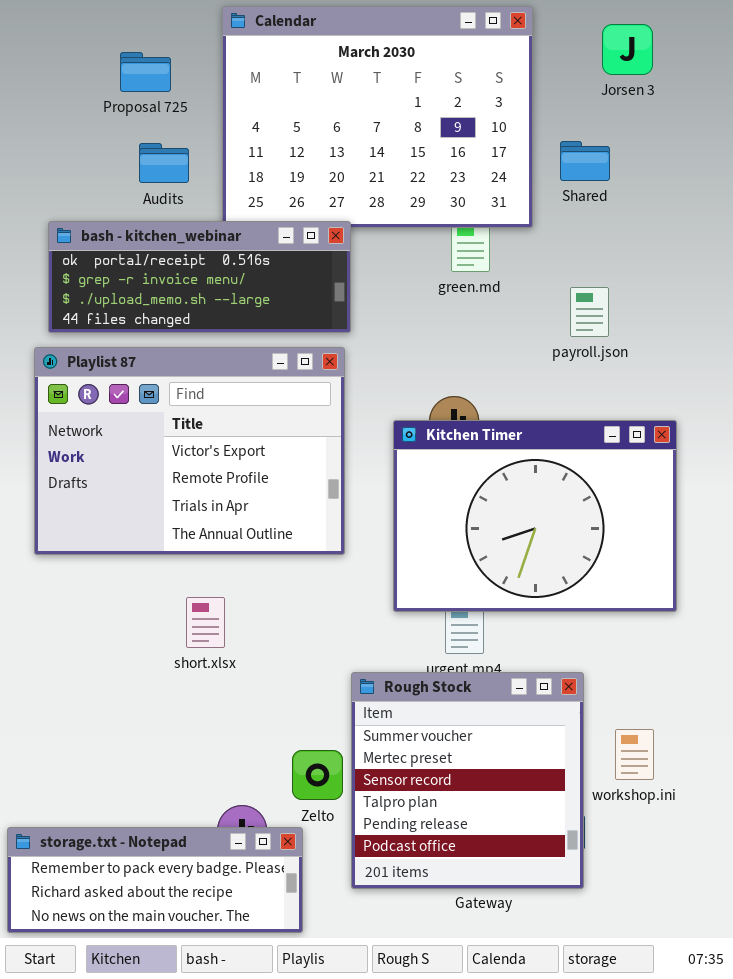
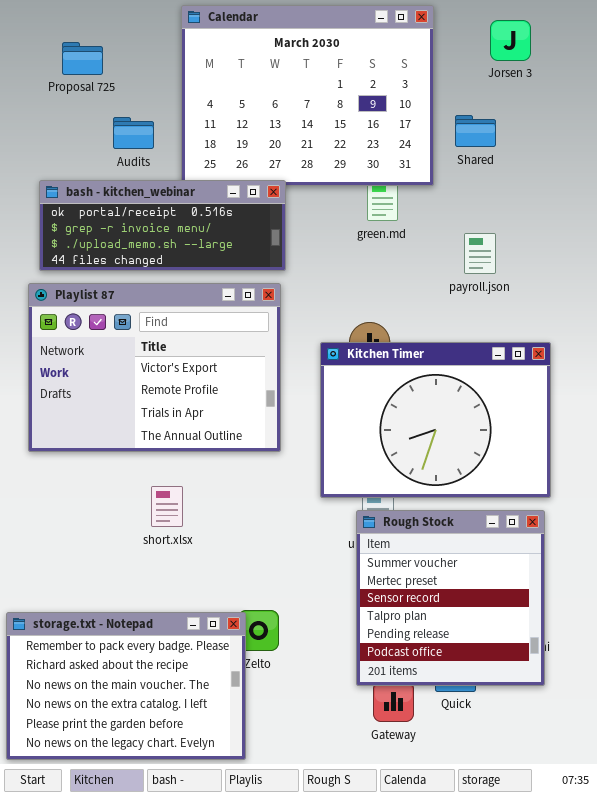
Proposal 725: [120,52,171,92] -> [62,42,103,75], moved
Rough Stock: [351,672,584,889] -> [356,510,545,686], moved
storage.txt - Notepad: [7,827,303,933] -> [6,612,246,760], resized

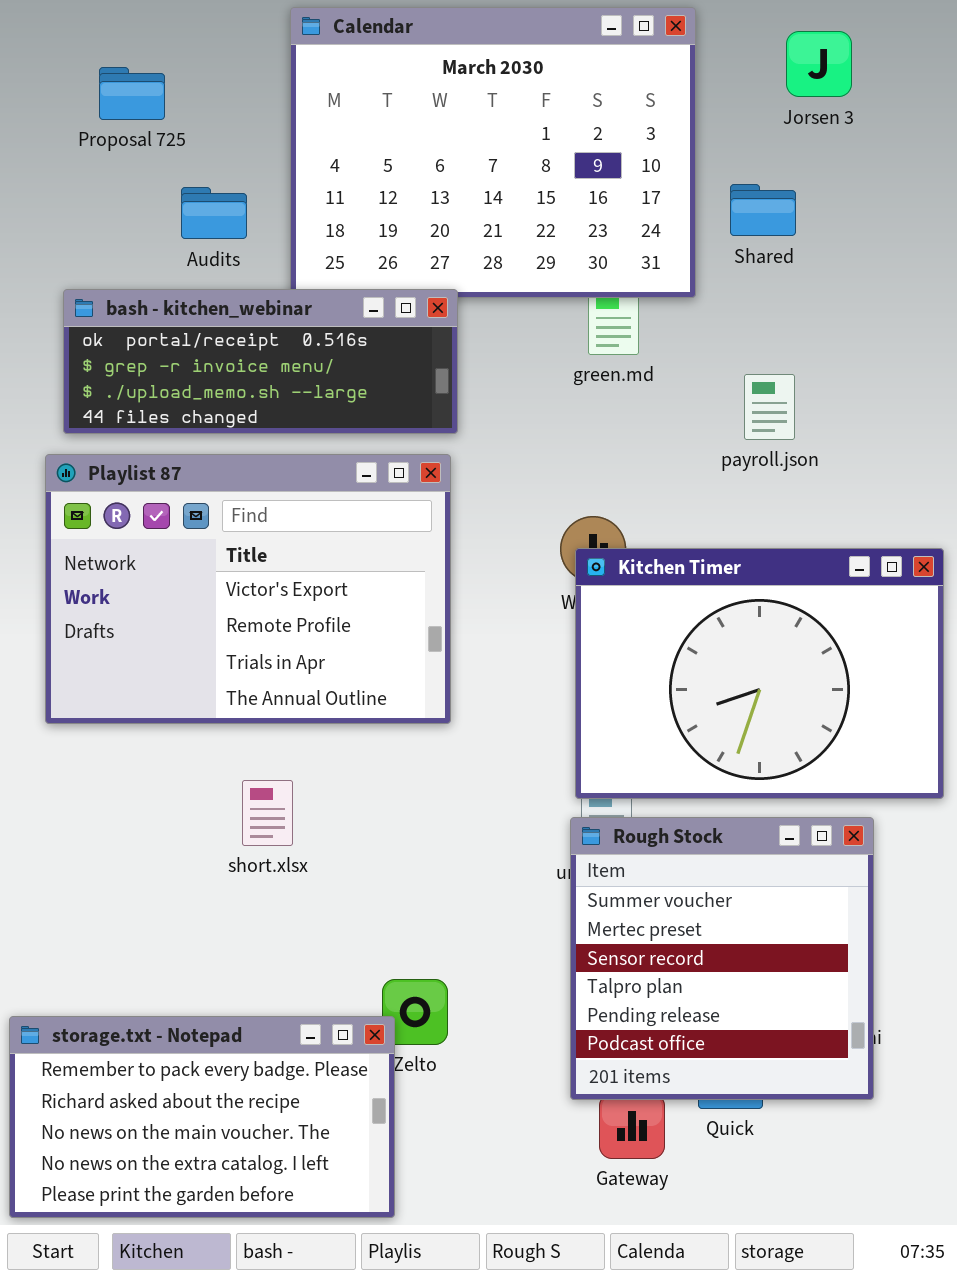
Kitchen Timer: [320,342,551,498] -> [575,548,944,799], moved
storage.txt - Notepad: [6,612,246,760] -> [9,1016,395,1218], resized

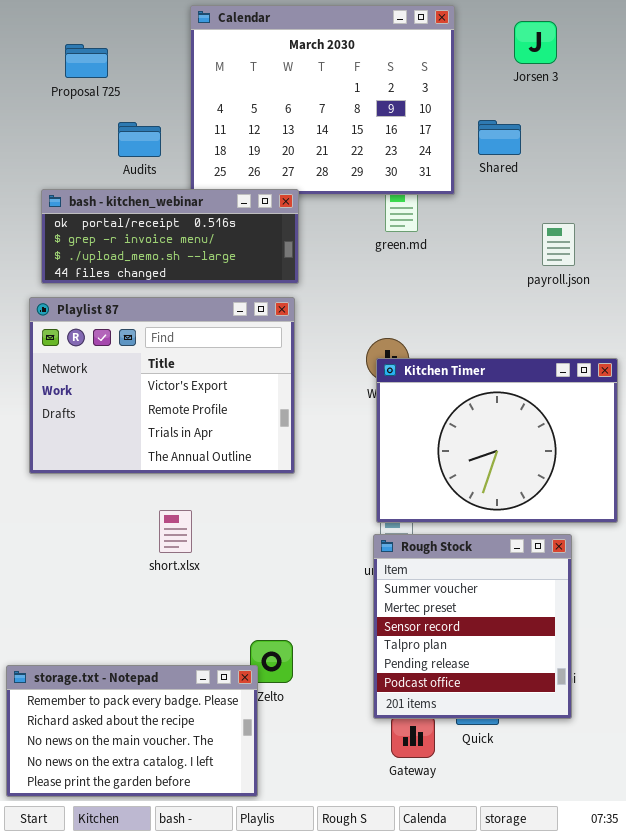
payroll.json: [744,374,795,440] -> [542,223,575,266], moved

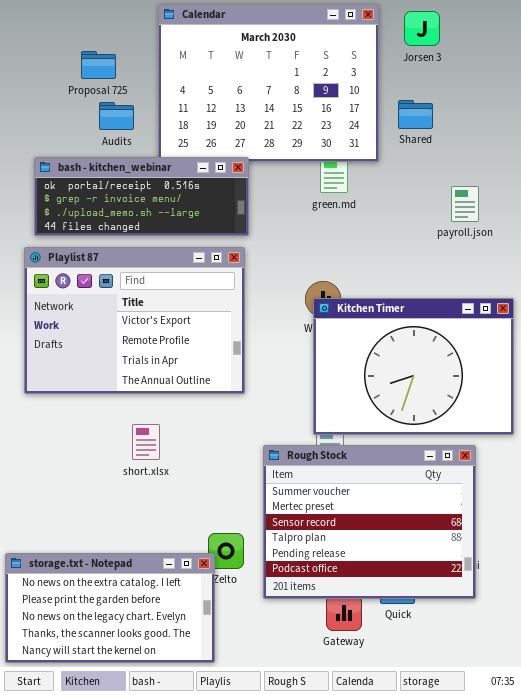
Jorsen 3: [514,21,557,64] -> [404,11,440,46], moved
Proposal 725: [65,44,108,78] -> [81,51,116,79], moved
Rough Stock: [373,534,572,719] -> [263,445,476,599], resized
storage.txt - Notepad: [6,665,258,797] -> [5,553,215,663], scrolled down 3 rows

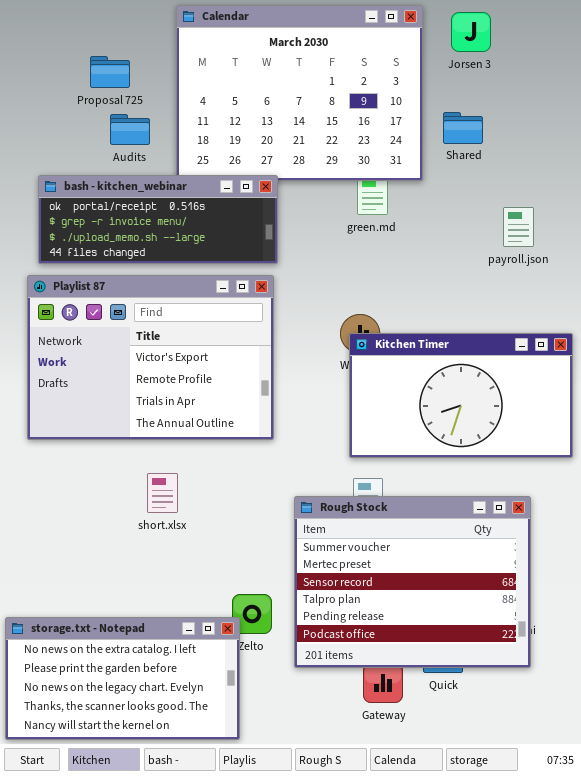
Kitchen Timer: [313,298,514,435] -> [349,333,573,458], resized

